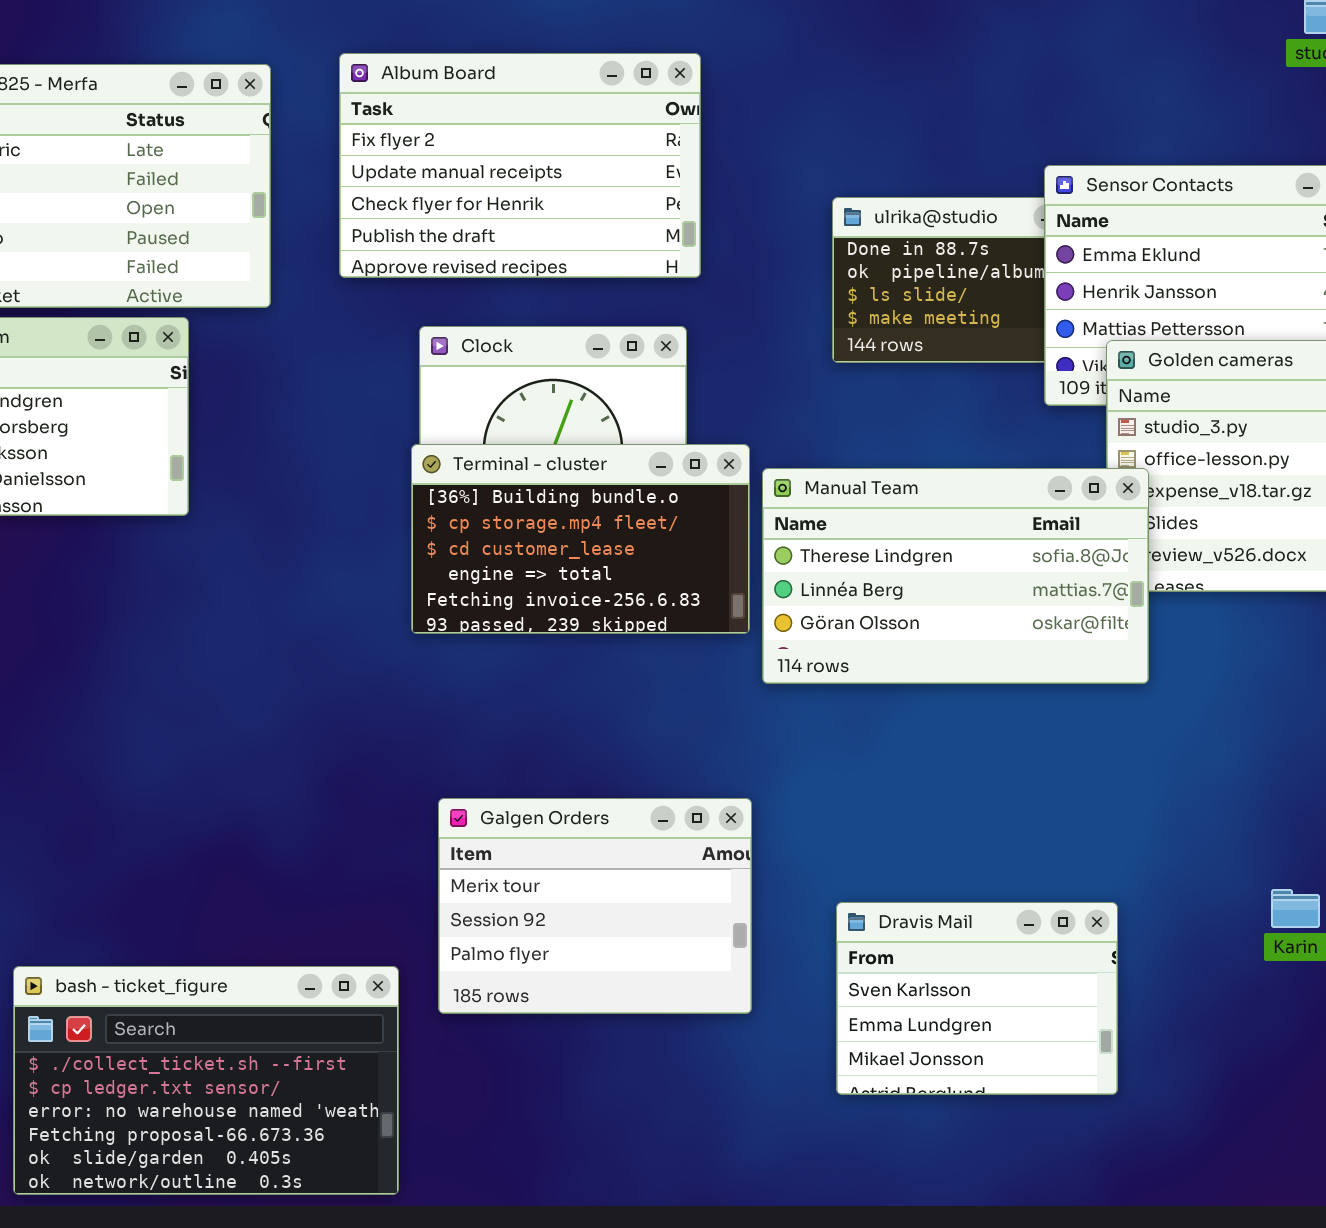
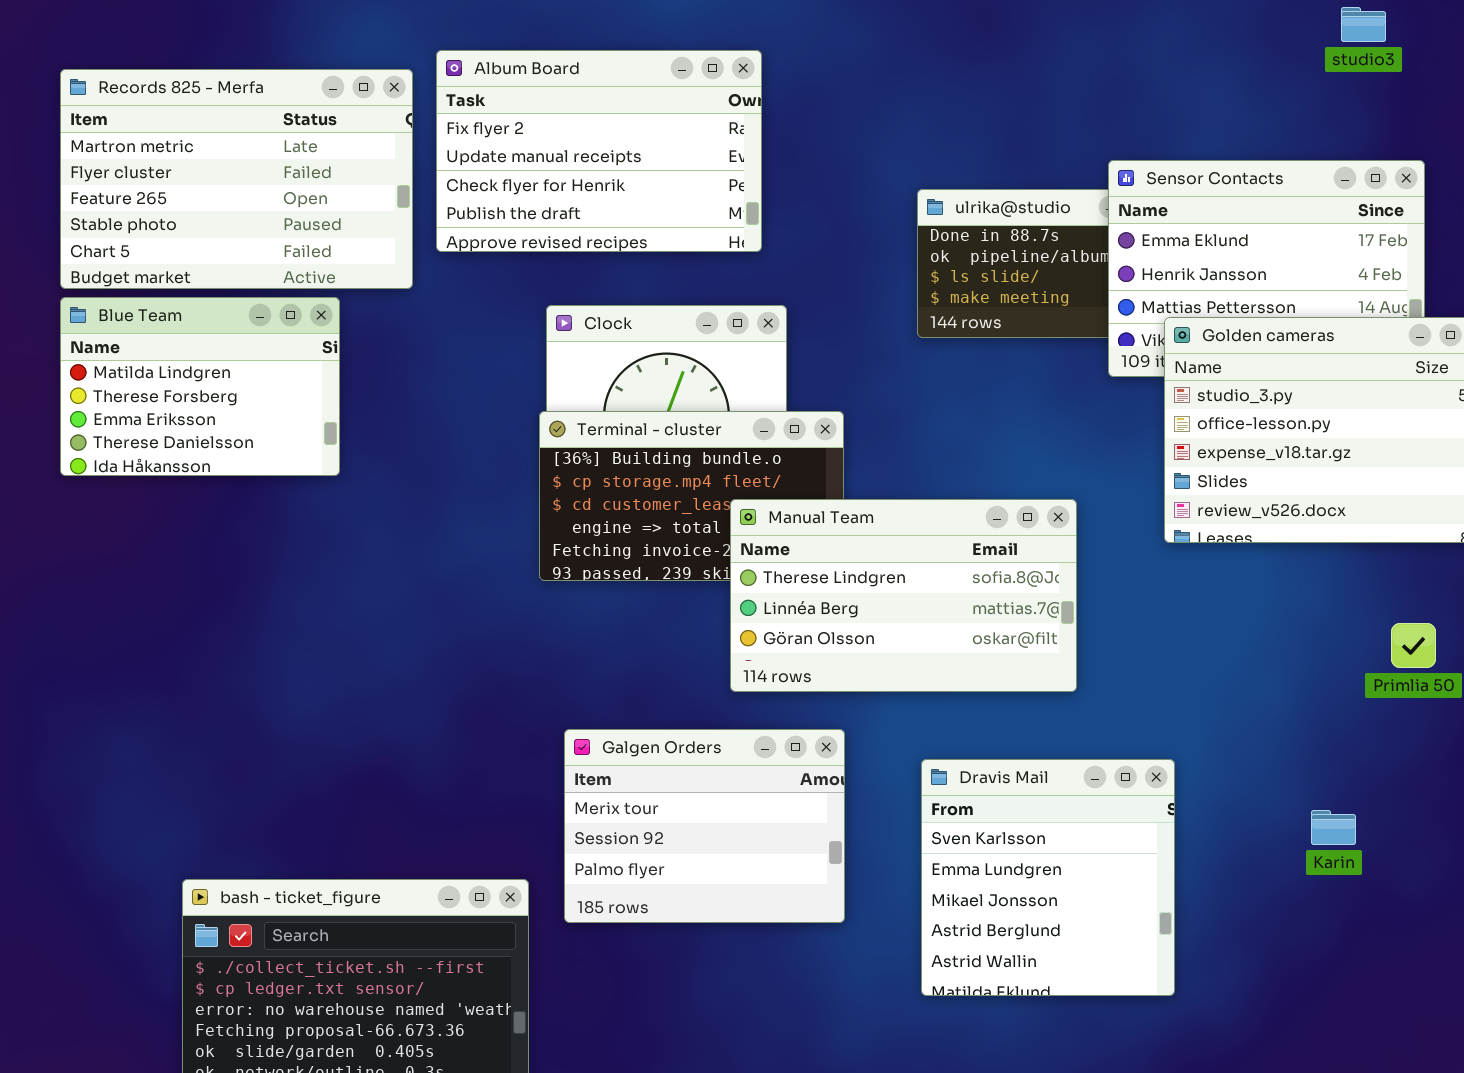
Album Board: [339,53,701,278] -> [436,50,762,252], moved
Manual Team: [762,468,1149,684] -> [730,499,1077,692], moved
Dravis Mail: [836,902,1118,1095] -> [921,759,1175,996], resized

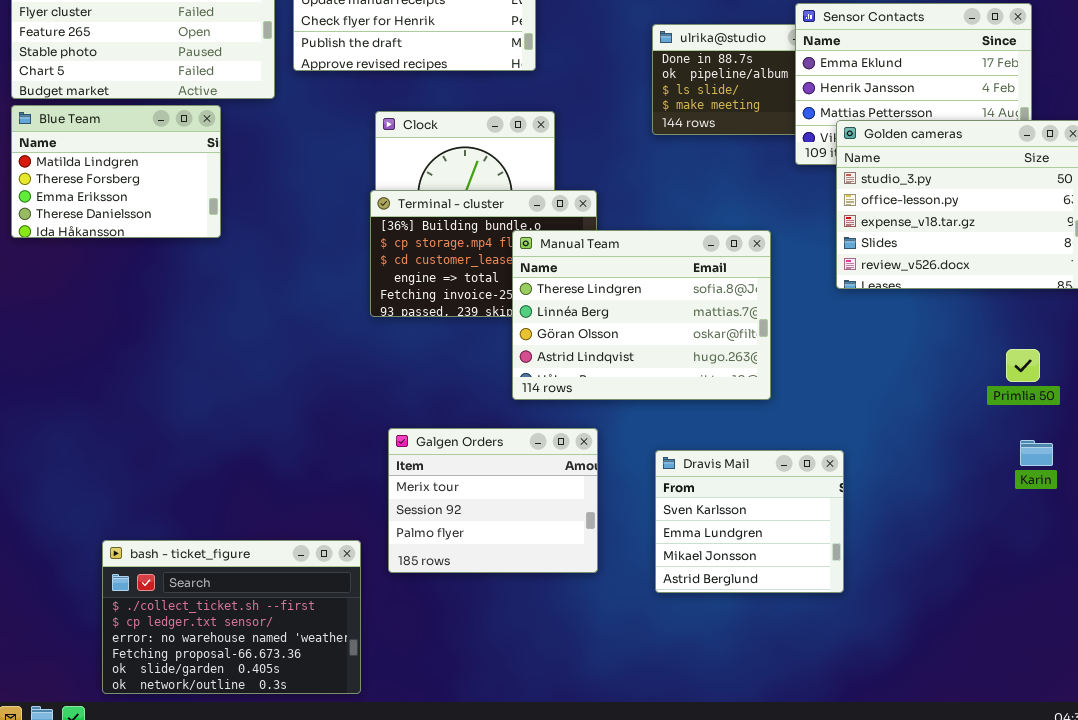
Manual Team: [730,499,1077,692] -> [512,230,771,400], resized
Dravis Mail: [921,759,1175,996] -> [655,450,844,593], resized
Karin: [1311,810,1356,845] -> [1020,440,1053,466], moved

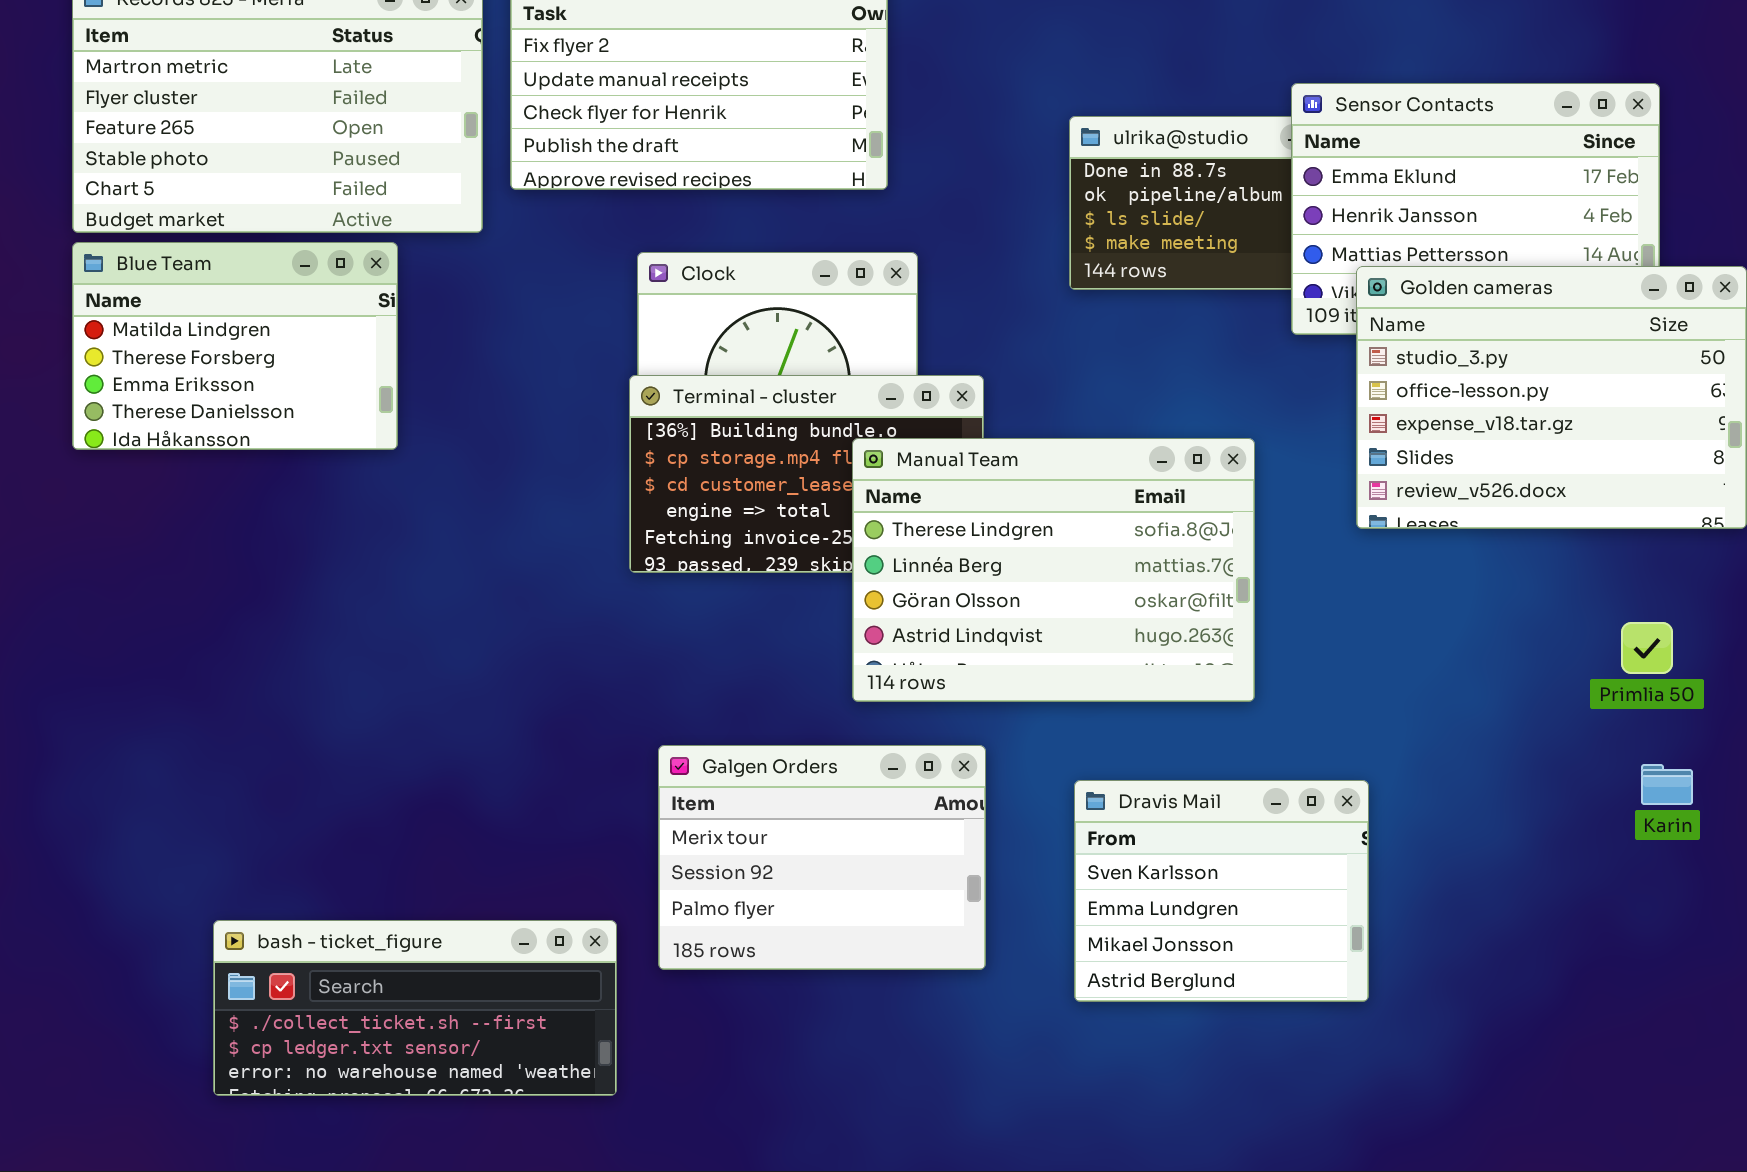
bash - ticket_figure: [102,540,361,694] -> [213,920,617,1096], resized

